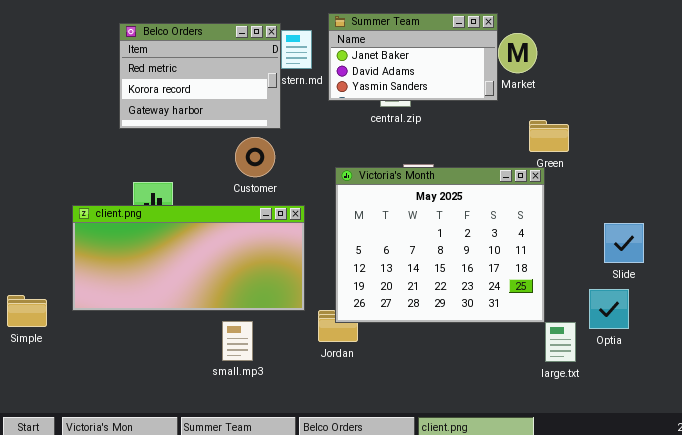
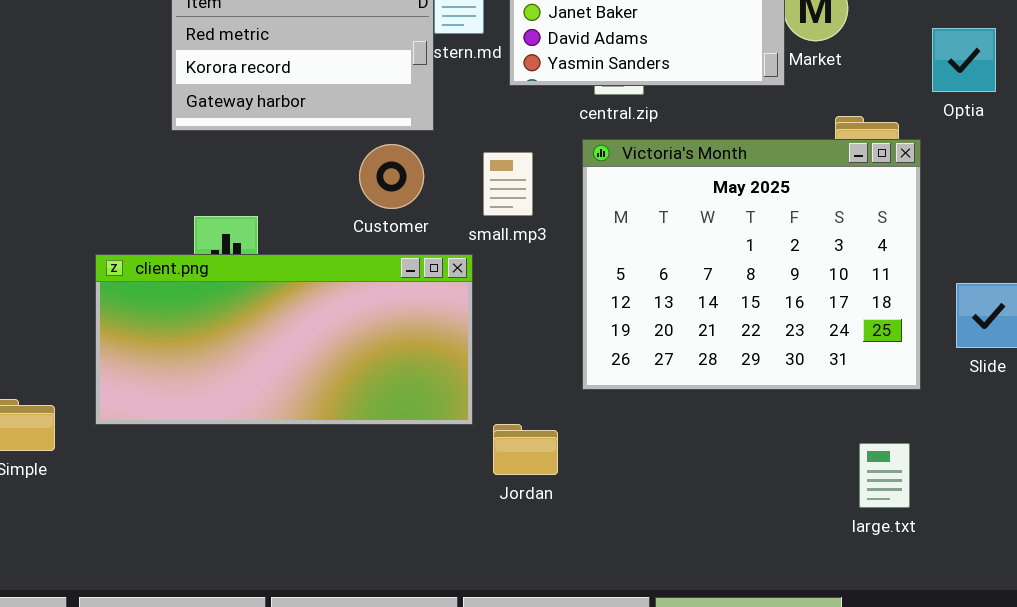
Victoria's Month: [335,167,545,323] -> [582,139,921,390], moved
Optia: [589,289,629,329] -> [932,28,996,92], moved
small.mp3: [222,321,253,361] -> [483,152,533,216], moved

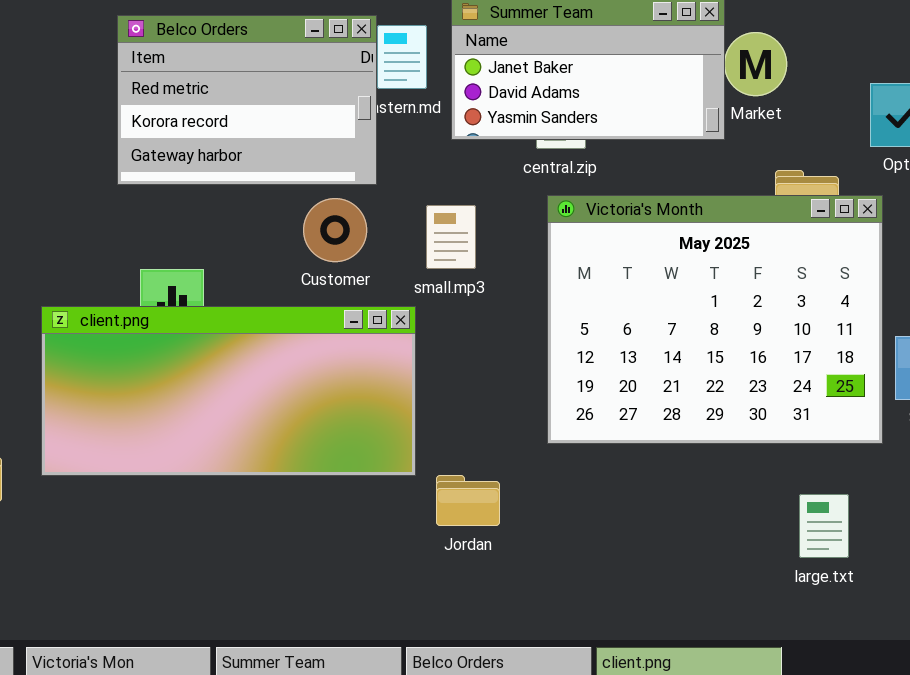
Victoria's Month: [582,139,921,390] -> [547,195,883,444], moved

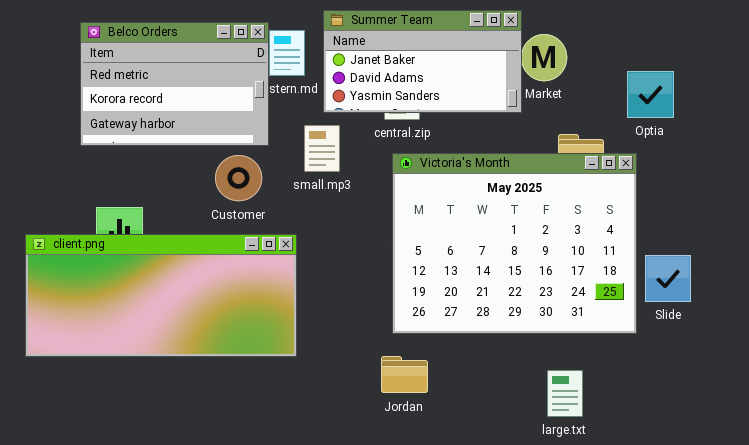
small.mp3: [426,205,476,269] -> [304,125,340,172], moved
Jordan: [436,475,500,526] -> [381,356,428,393], moved
large.txt: [799,494,849,558] -> [547,370,583,417], moved

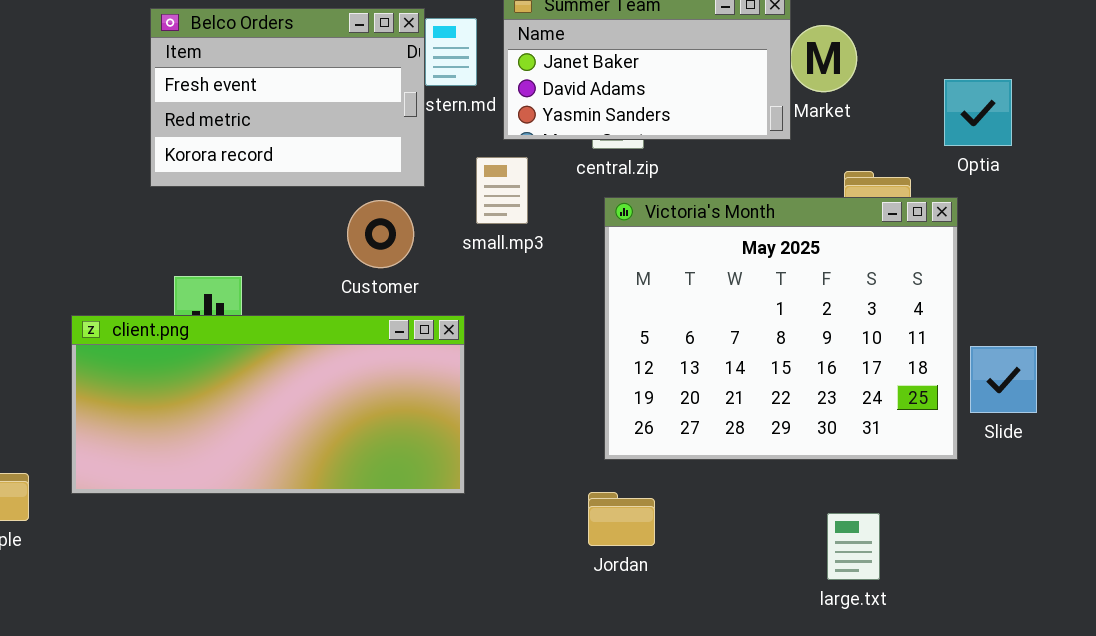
Belco Orders: [80,22,269,146] -> [150,8,425,187], scrolled up 1 row

